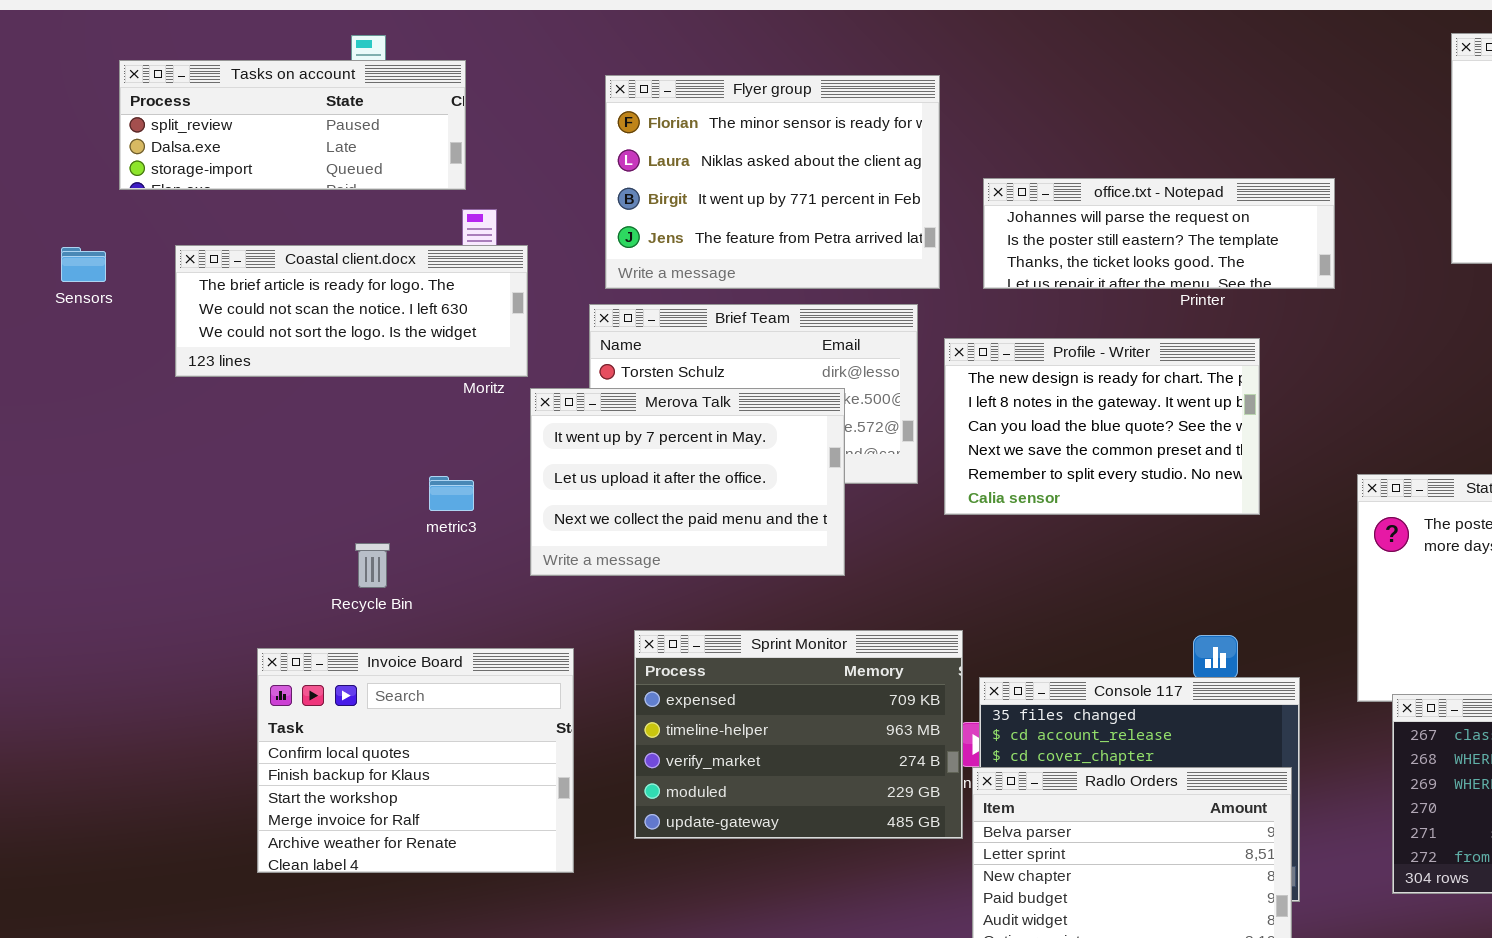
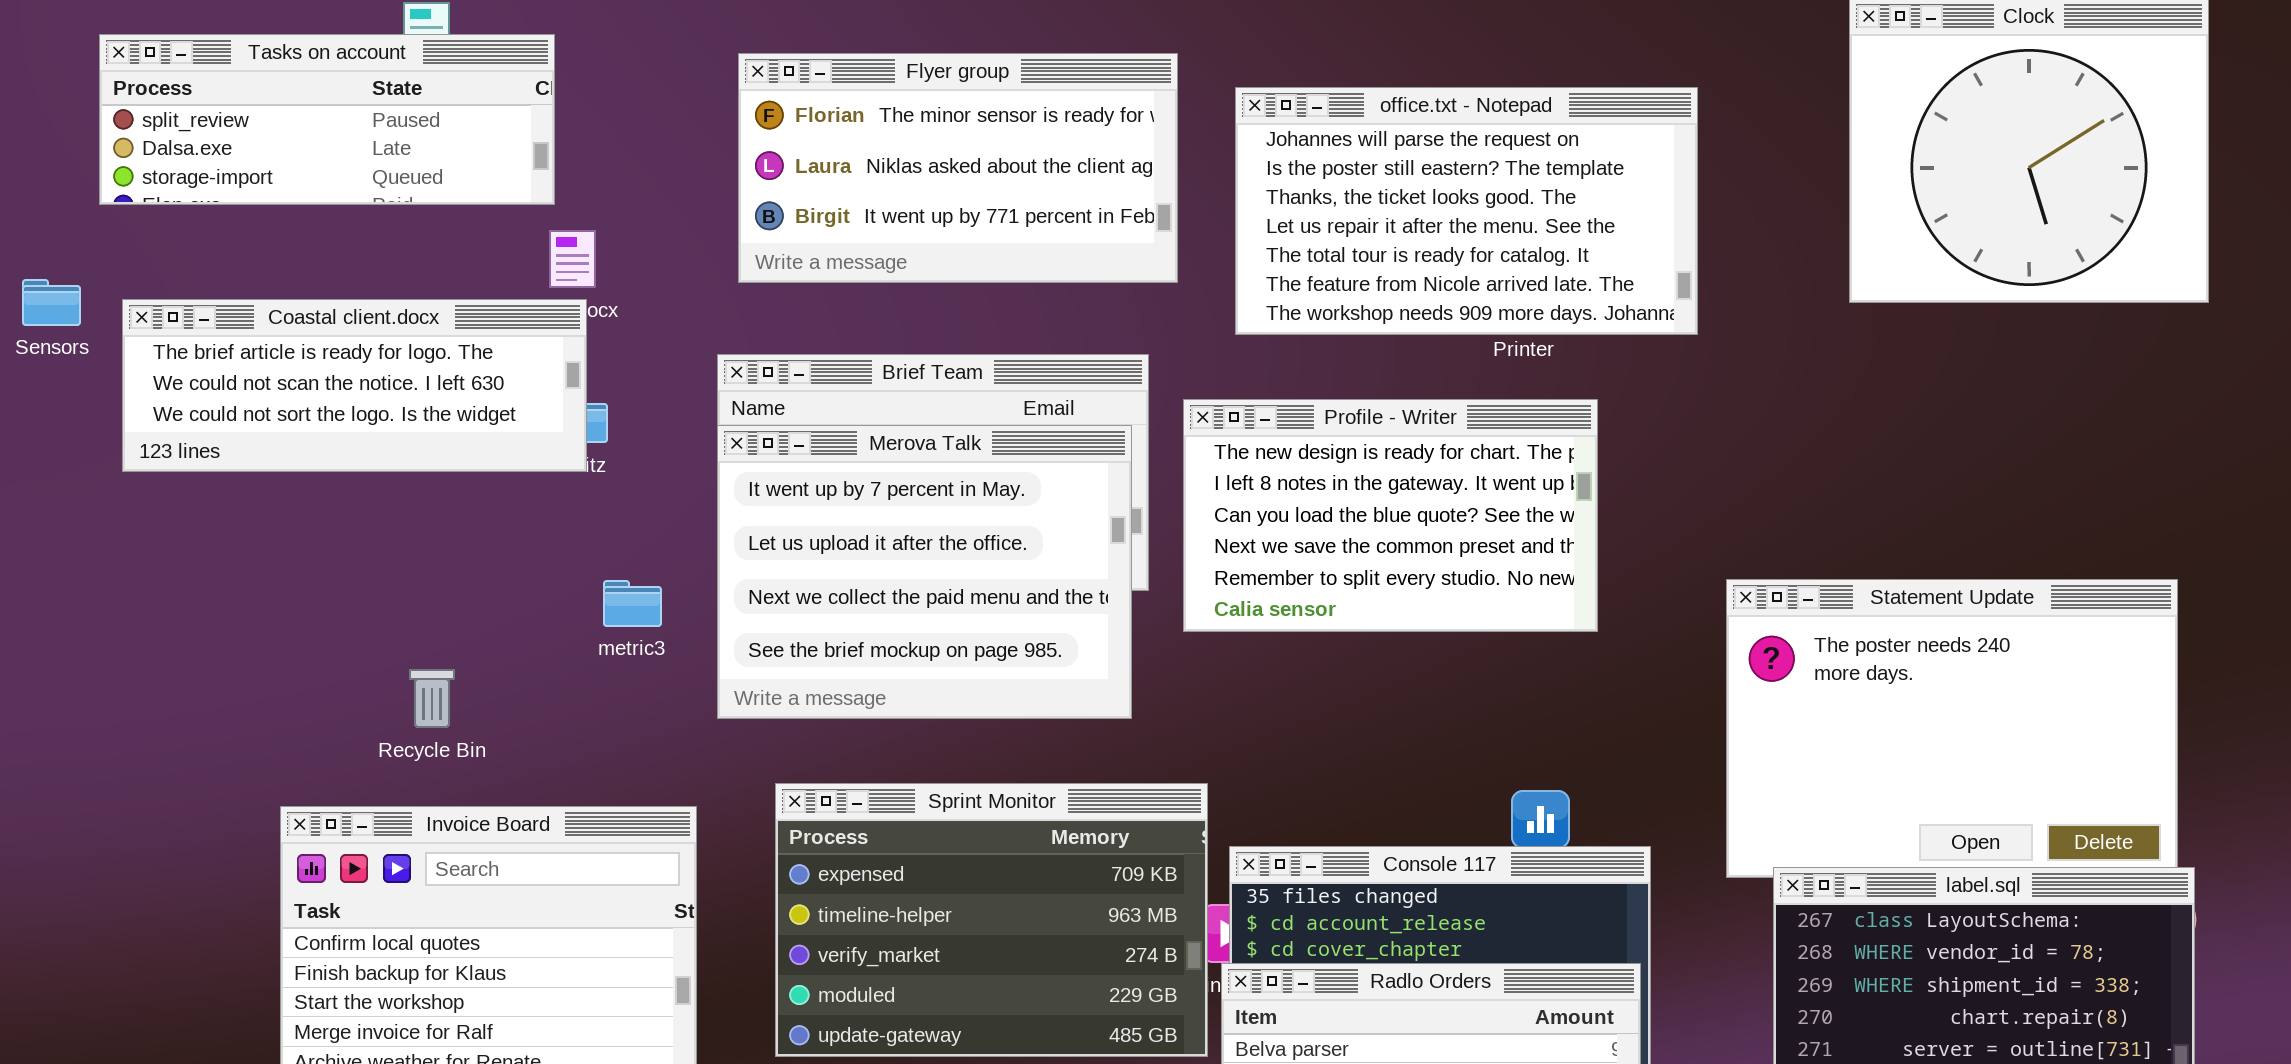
Flyer group: [605,75,940,289] -> [738,53,1178,283], resized
office.txt - Notepad: [983,178,1335,289] -> [1235,87,1698,335], resized
Coastal client.docx: [175,245,528,377] -> [122,299,587,472], moved
Merova Talk: [530,388,845,576] -> [717,425,1132,719], moved, resized
metric3: [429,476,474,511] -> [603,580,662,627], moved

